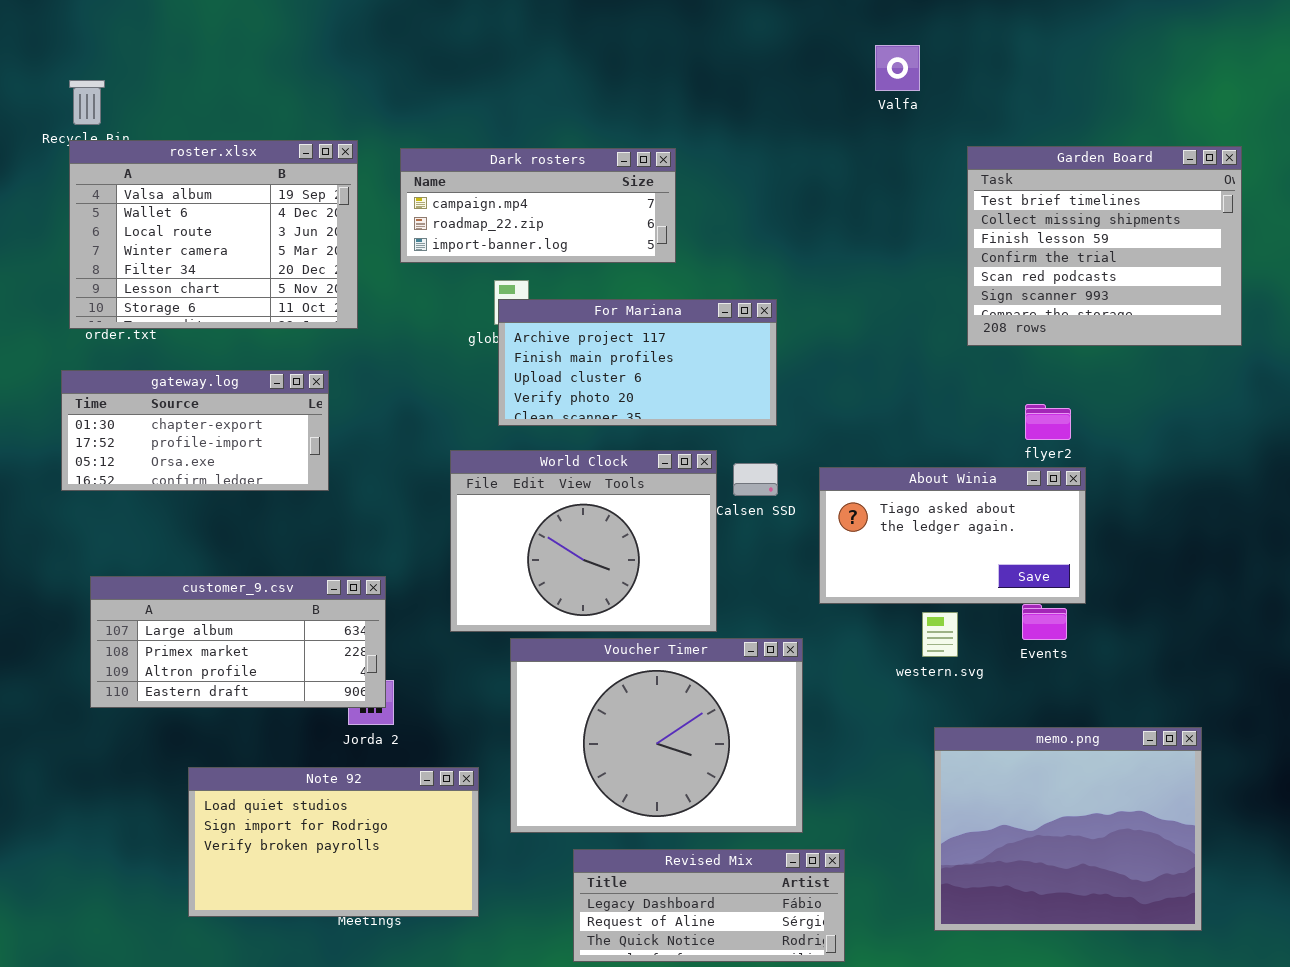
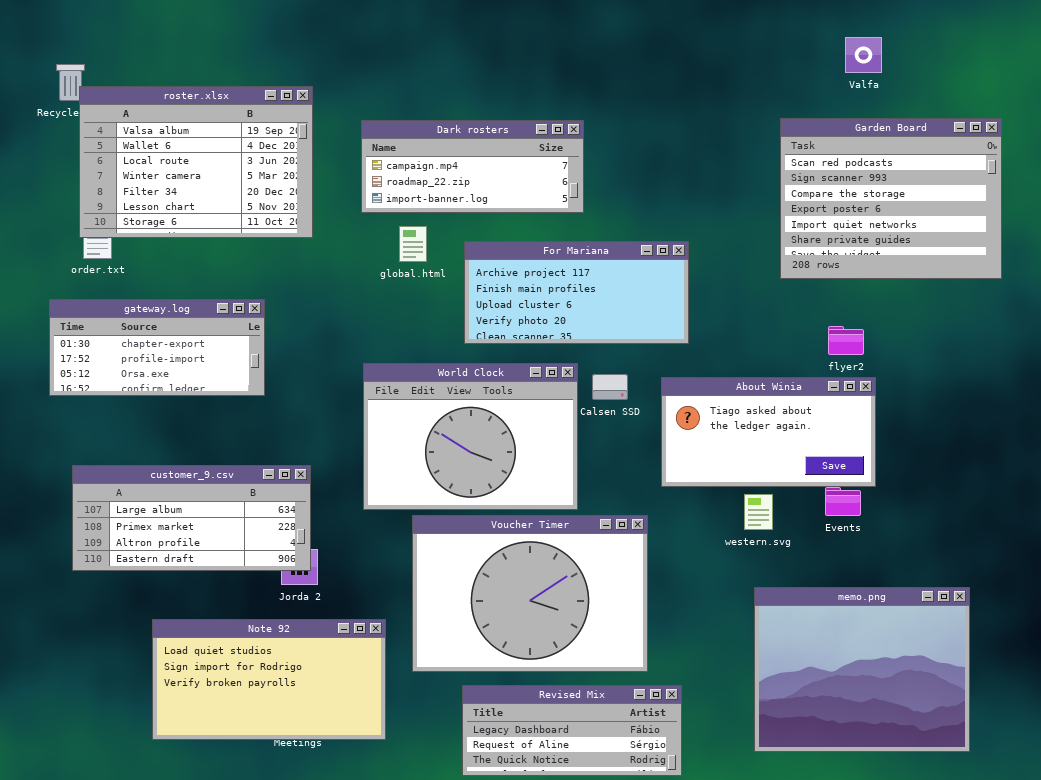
Valfa: [875,45,920,91] -> [845,37,882,73], moved
roster.xlsx: [69,140,358,329] -> [79,86,313,238], moved
Garden Board: [967,146,1242,346] -> [780,118,1002,279], scrolled down 4 rows
Dark rosters: [400,148,676,263] -> [361,120,584,213], moved
For Mariana: [498,299,777,426] -> [464,241,689,344], moved

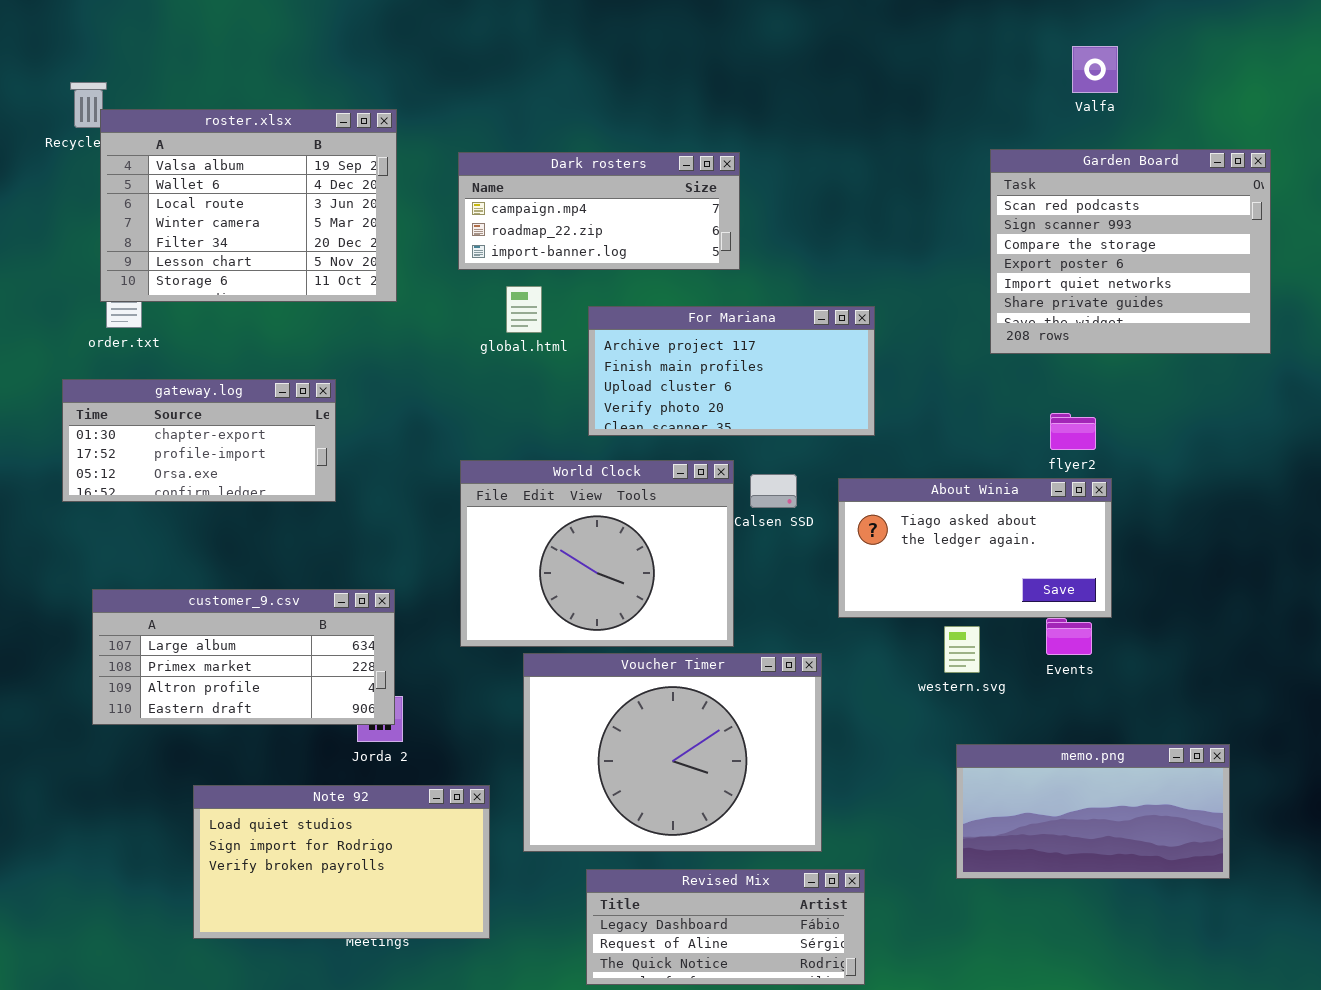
memo.png: [754,587,970,752] -> [956,744,1230,879], resized

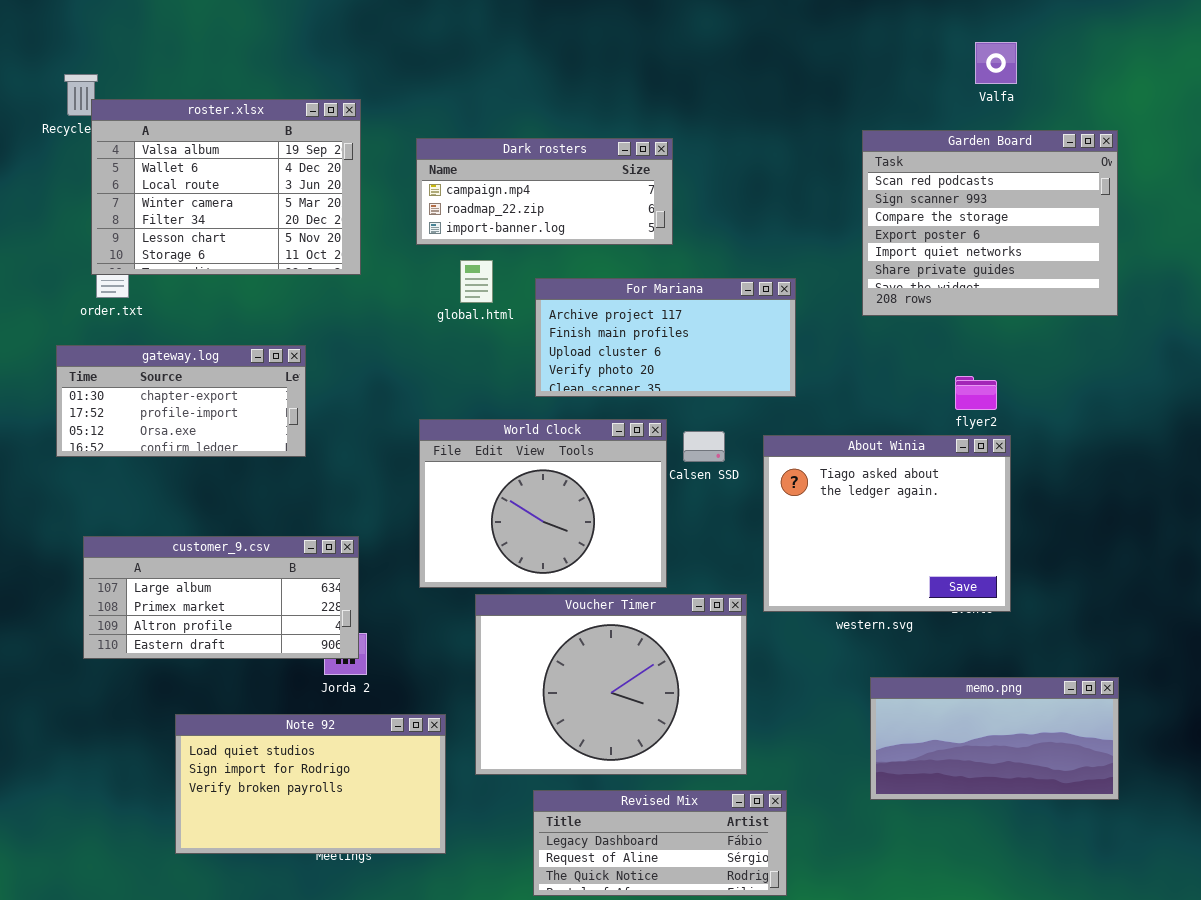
Garden Board: [990,149,1271,354] -> [862,130,1118,316], moved
About Winia: [838,478,1112,618] -> [763,435,1011,612], resized

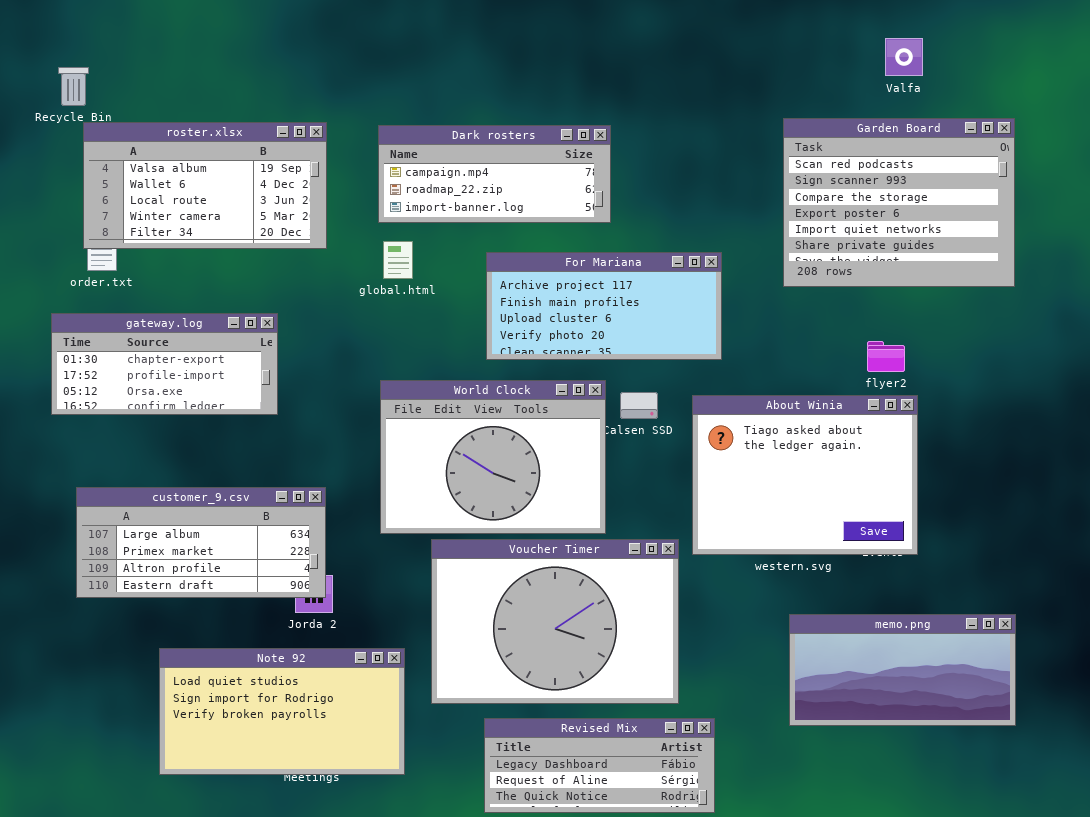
roster.xlsx: [91,99,361,275] -> [83,122,327,249], resized
global.html: [460,260,493,303] -> [383,241,413,279], moved

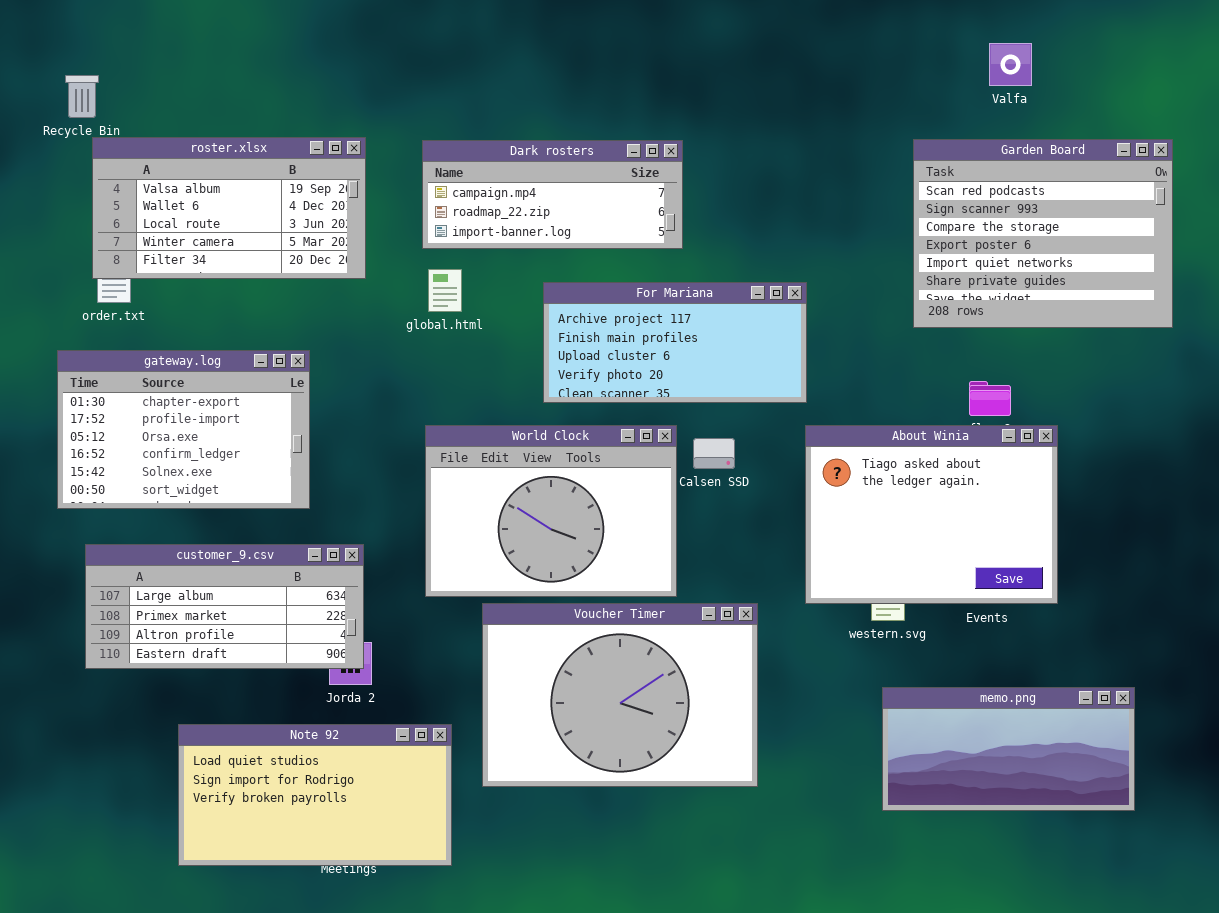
Garden Board: [783,118,1015,287] -> [913,139,1173,328], moved
gateway.log: [51,313,278,415] -> [57,350,310,509], resized
About Winia: [692,395,918,555] -> [805,425,1058,604], moved
Revised Mix: [484,718,715,813] -> none, closed

